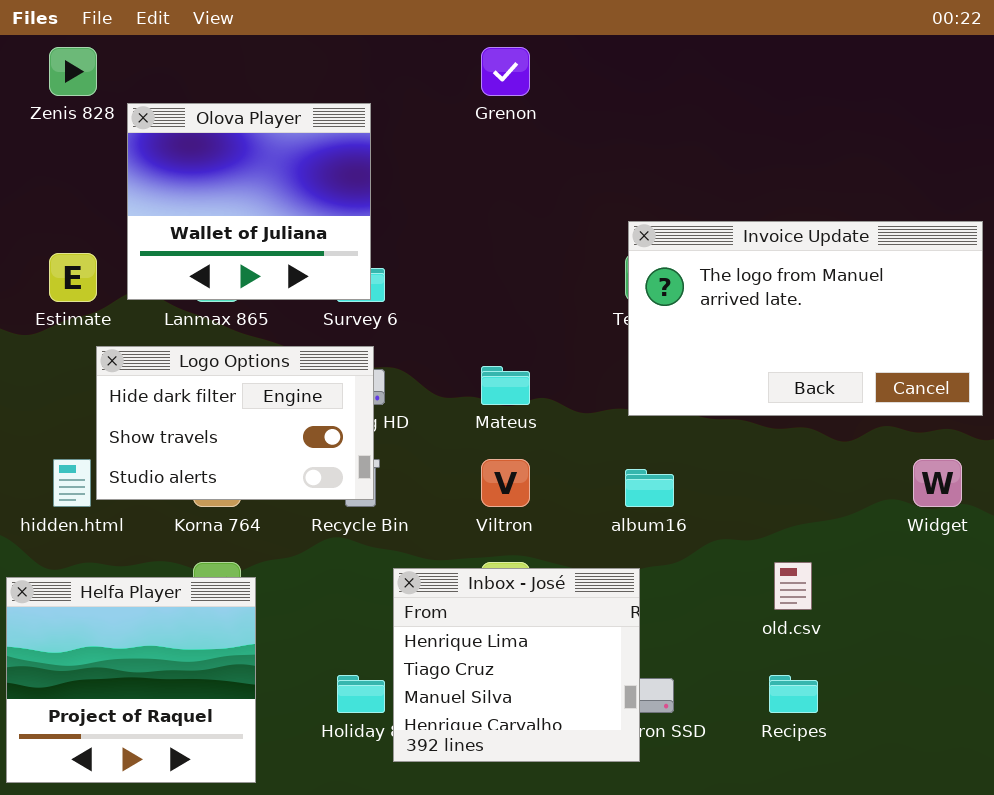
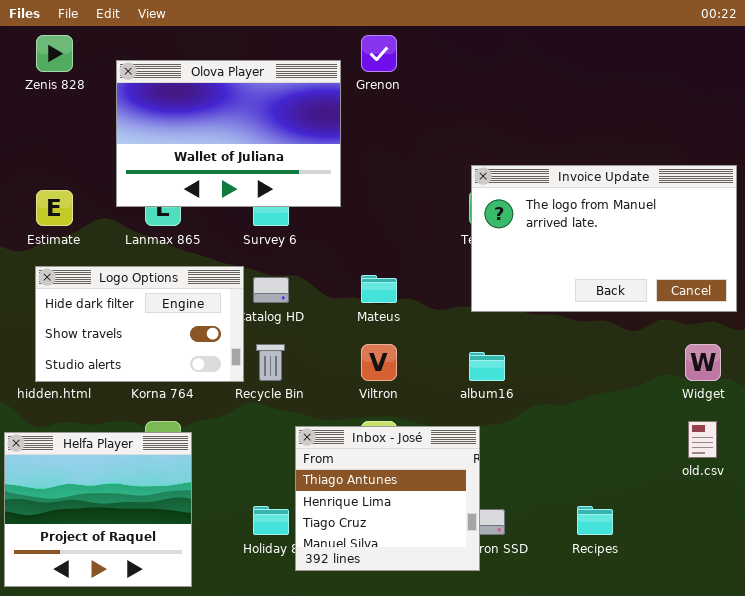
Olova Player: [127,103,371,300] -> [116,60,341,207], moved, resized
Logo Options: [96,346,374,500] -> [35,266,244,382], moved
old.csv: [774,562,812,610] -> [688,421,717,458], moved
Inbox - José: [393,568,640,762] -> [295,426,480,571], scrolled up 1 row

